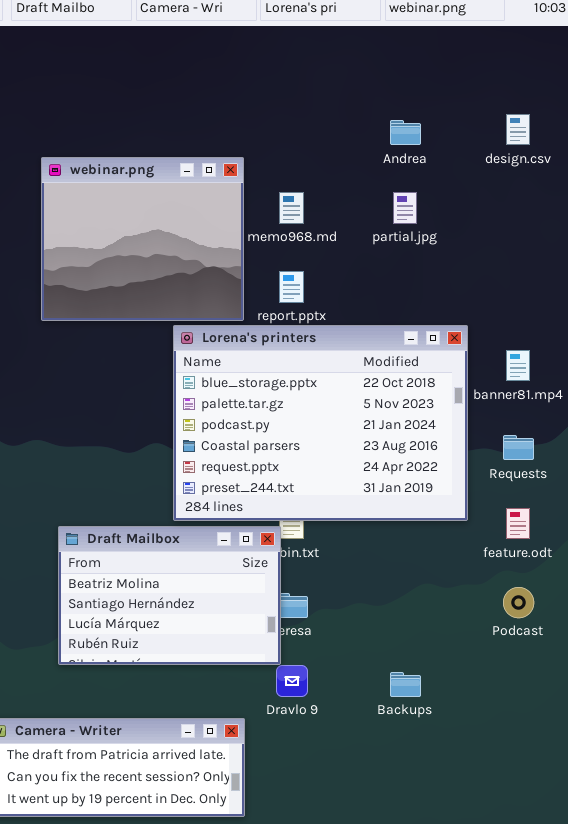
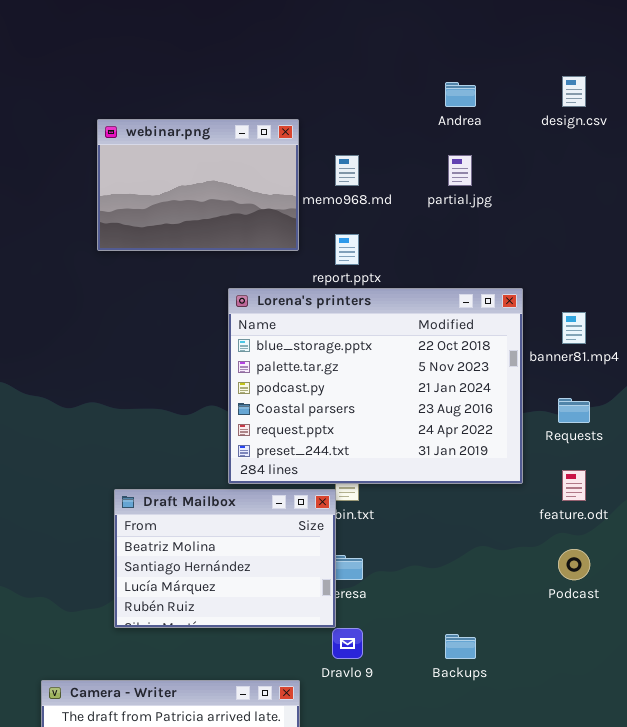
webinar.png: [41,157,244,321] -> [97,119,299,251], resized

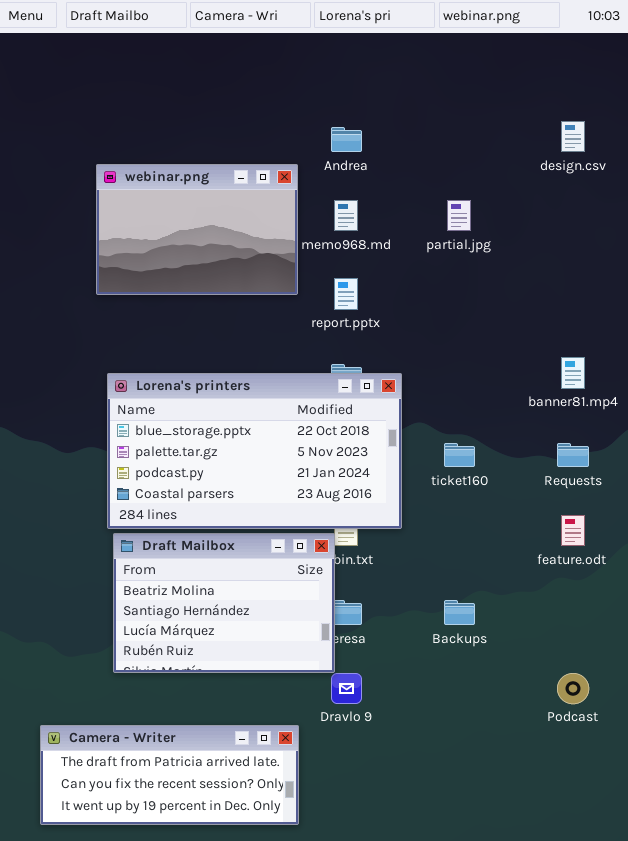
Andrea: [445,82,476,107] -> [331,127,362,152], moved
Lorena's printers: [228,288,523,484] -> [107,373,402,529], moved, resized
Podcast: [558,549,590,580] -> [557,673,589,704], moved
Backups: [445,634,476,659] -> [444,600,475,625], moved

